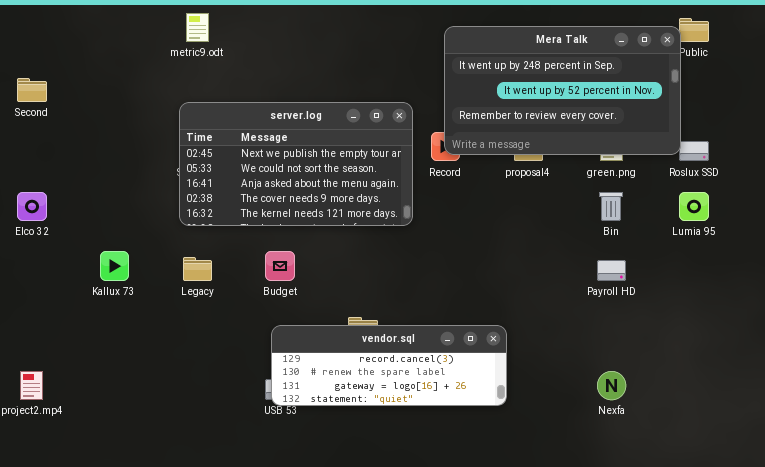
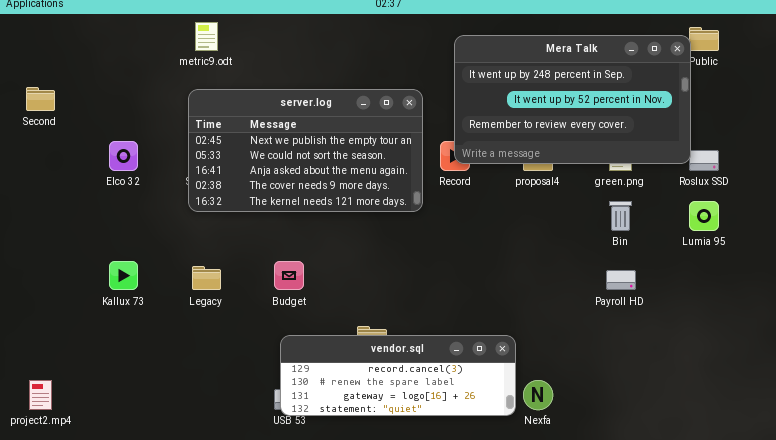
server.log: [179,102,413,226] -> [188,89,423,212], moved
Elco 32: [17,192,47,221] -> [109,141,138,171], moved
Nexfa: [597,371,626,400] -> [523,380,553,410], moved

